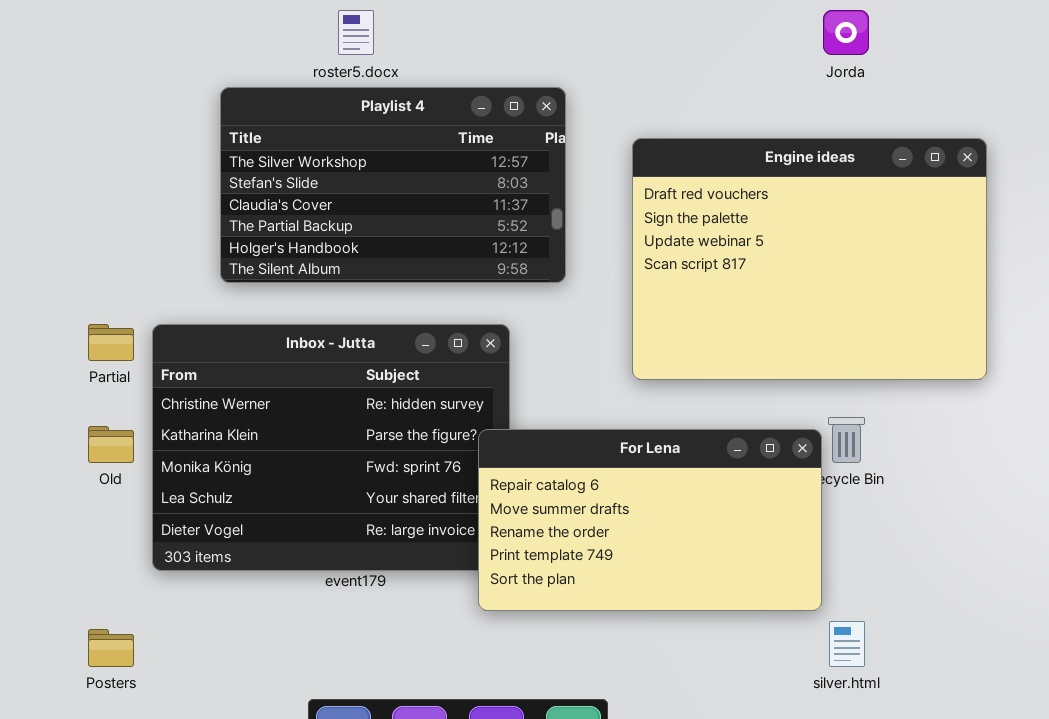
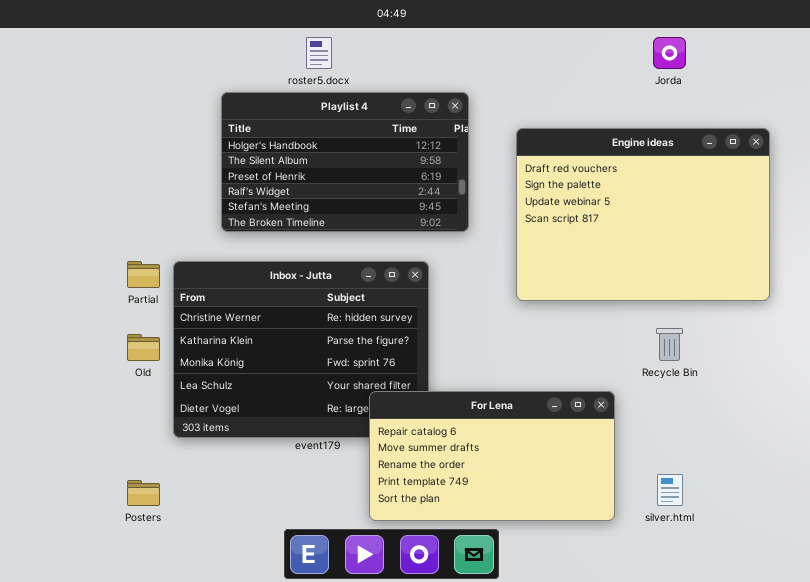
Playlist 4: [220,87,566,283] -> [221,92,469,232], scrolled down 4 rows
For Lena: [478,429,822,611] -> [369,391,615,521], moved

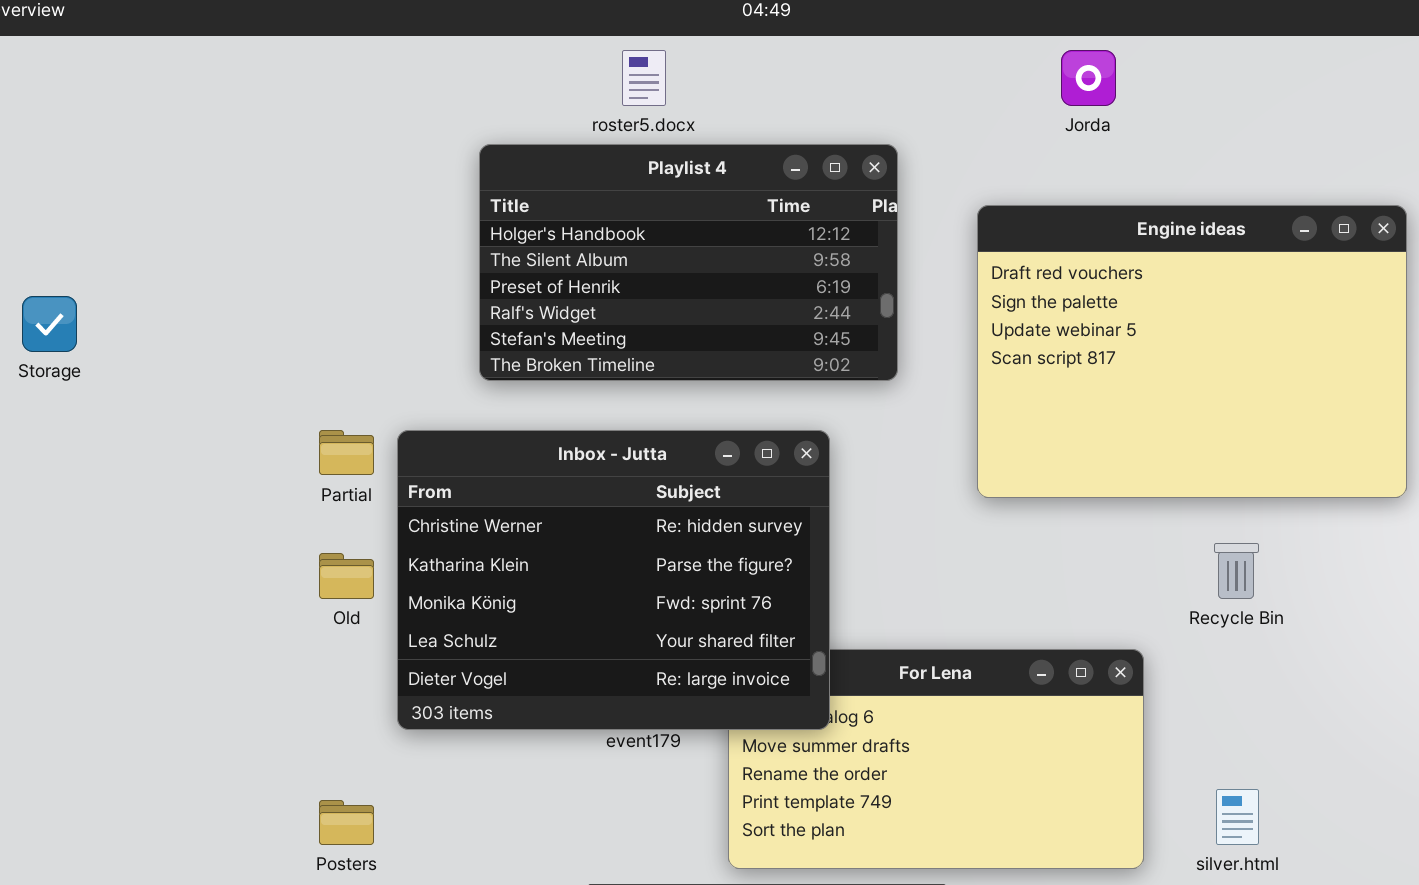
Jorda: [653,37,686,69] -> [1061,50,1116,106], moved
Inbox - Jutta: [173,261,429,438] -> [397,430,830,730], raised

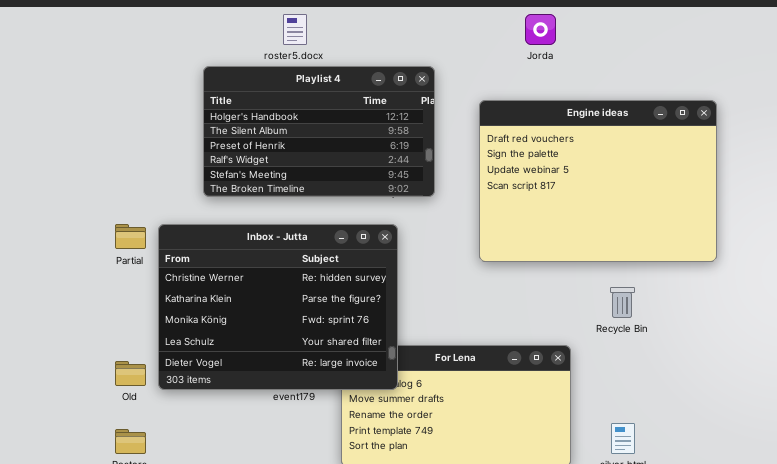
Old: [319,553,374,599] -> [115,361,146,386], moved

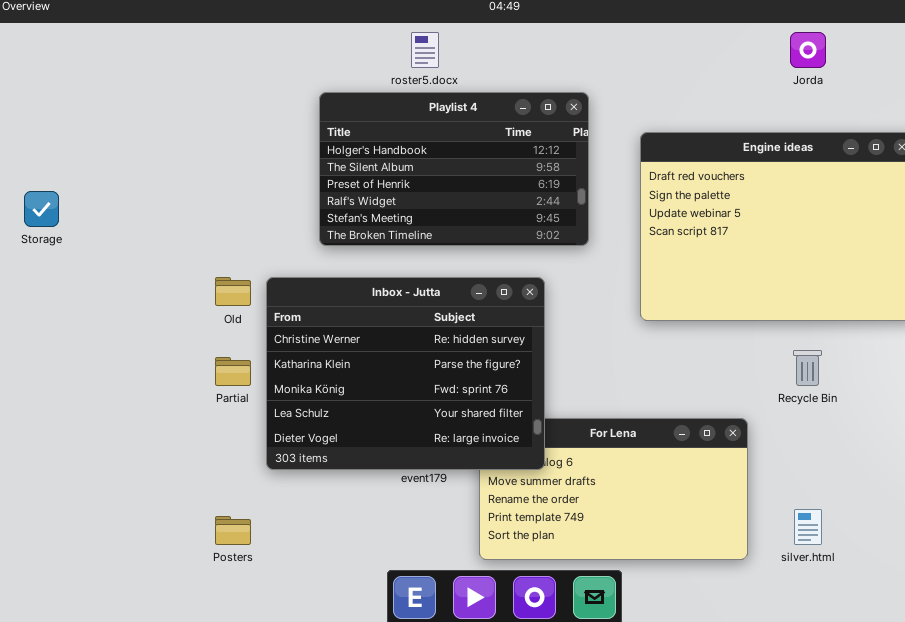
Jorda: [525,14,556,45] -> [790,32,826,68], moved
Partial: [115,224,146,249] -> [215,357,251,386], moved
Old: [115,361,146,386] -> [215,277,251,306], moved

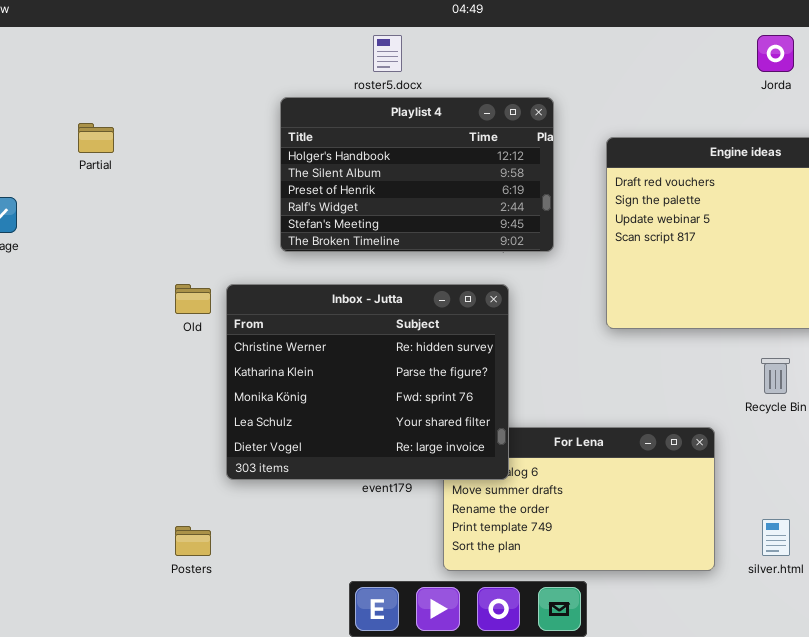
Partial: [215,357,251,386] -> [78,123,114,153], moved

